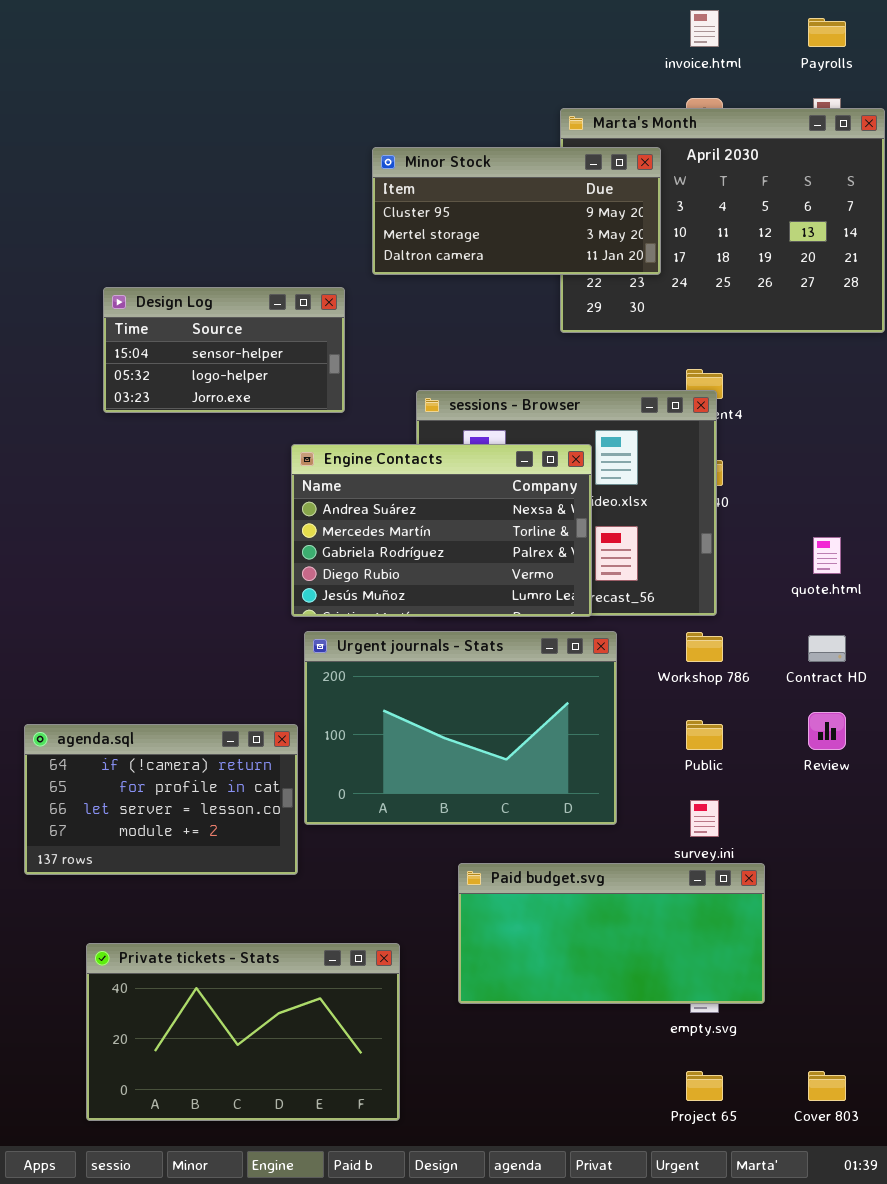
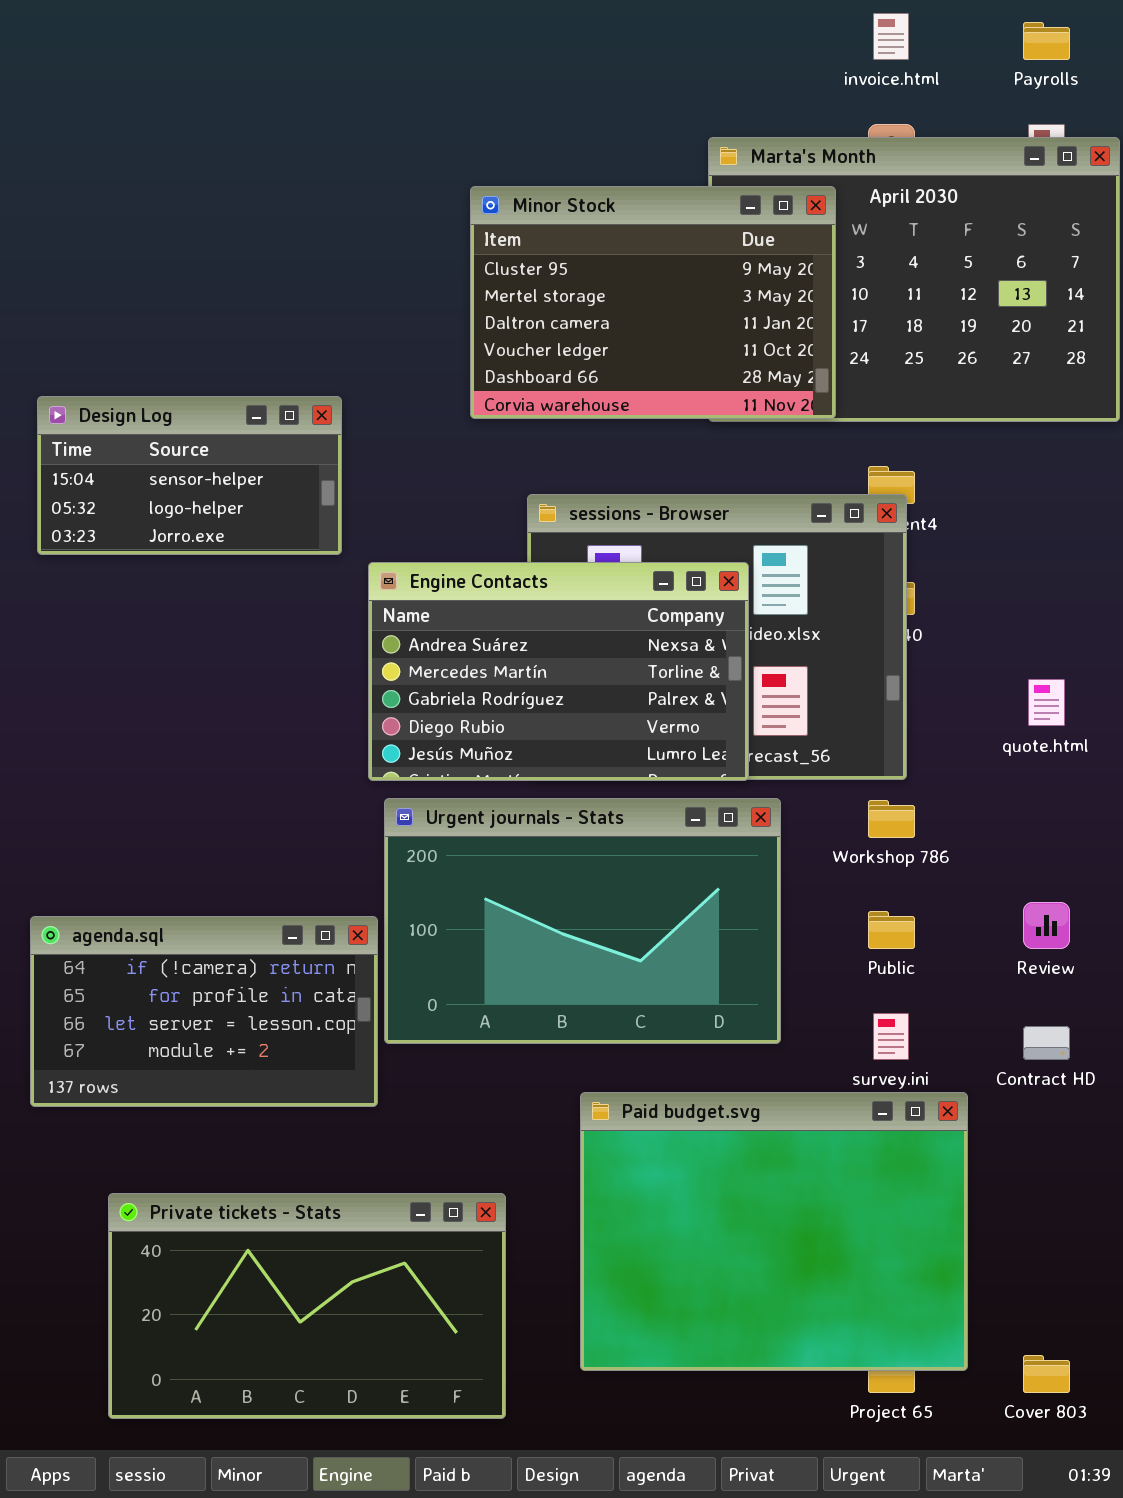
Minor Stock: [372,147,661,275] -> [470,186,836,419], resized
Design Log: [103,287,345,413] -> [37,396,342,555], moved
Contract HD: [808,635,846,662] -> [1023,1026,1070,1060], moved
Paid budget.svg: [458,863,765,1004] -> [580,1092,968,1371], resized

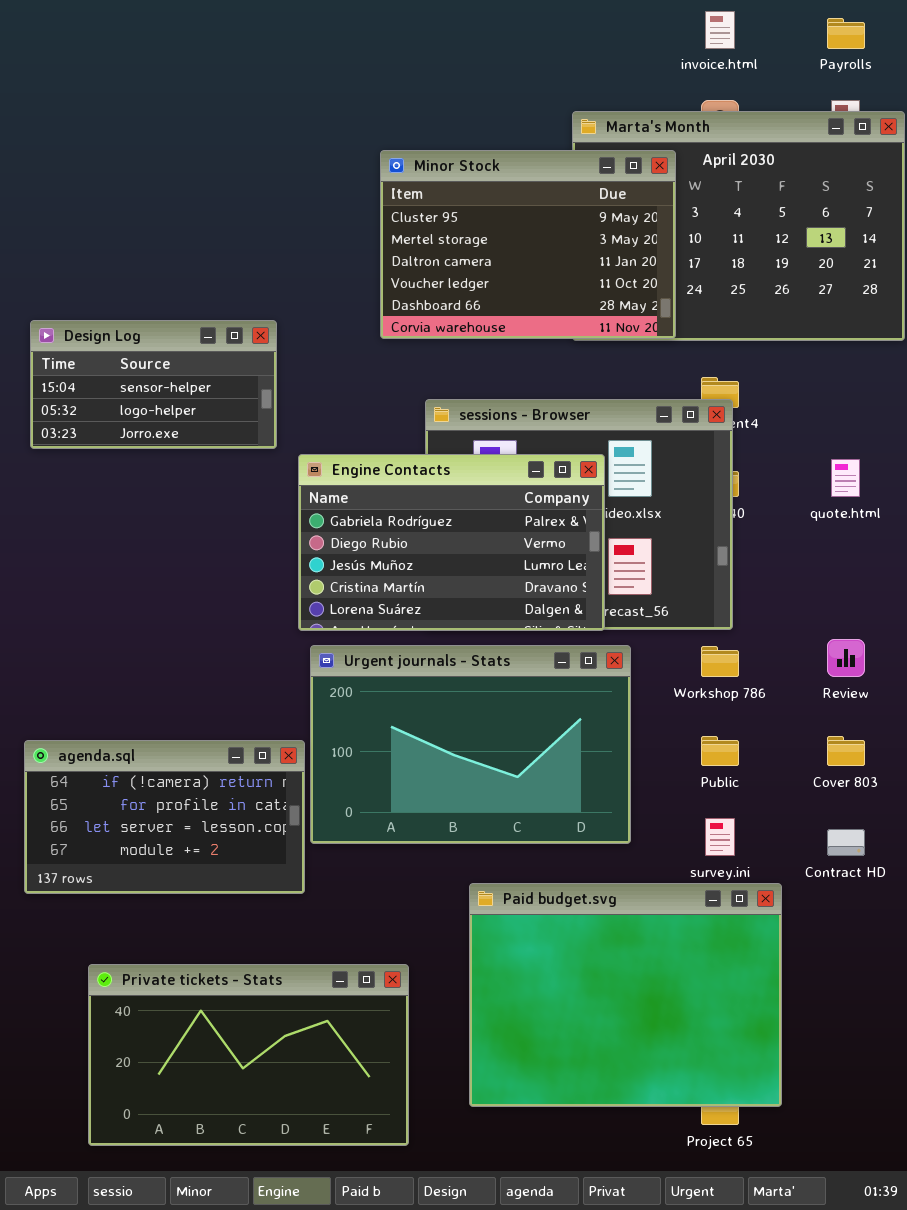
Engine Contacts: [368,562,749,781] -> [298,454,605,631], scrolled down 2 rows
quote.html: [1028,679,1065,726] -> [831,459,860,497], moved
Review: [1023,902,1070,949] -> [827,639,865,677], moved
Cover 803: [1023,1355,1070,1393] -> [827,736,865,766], moved

